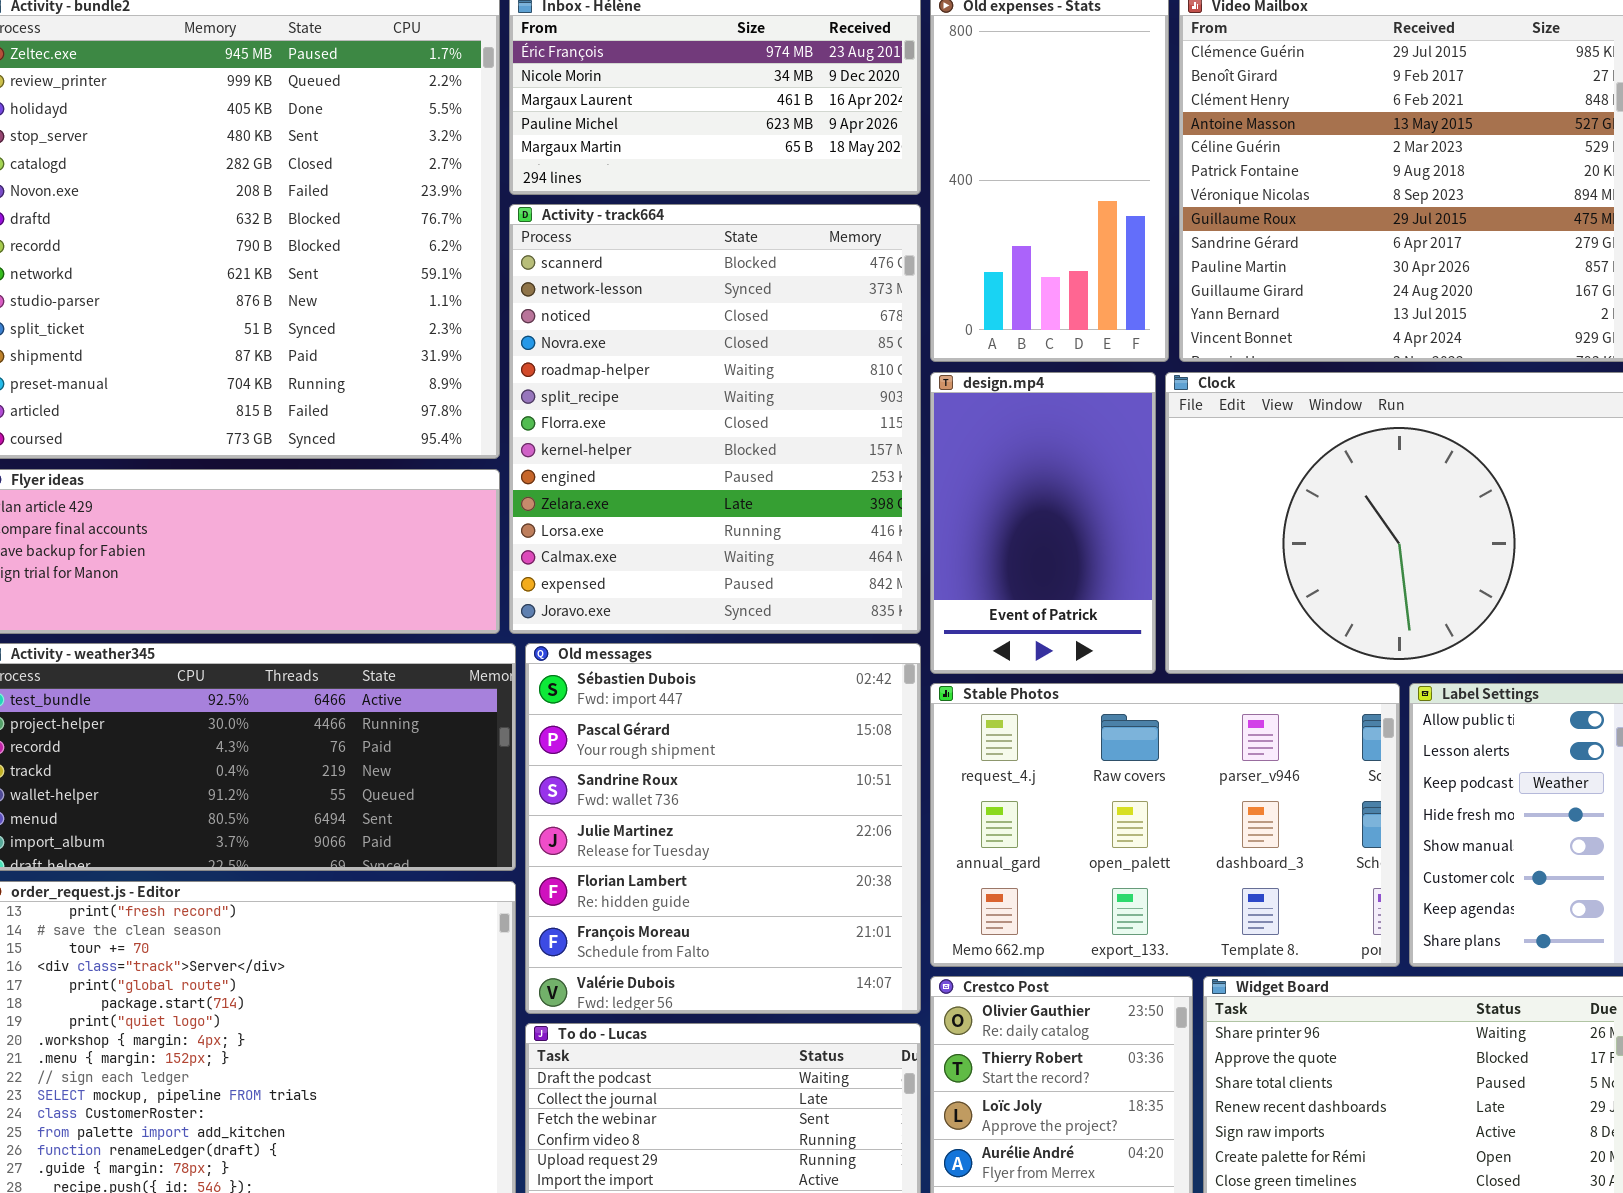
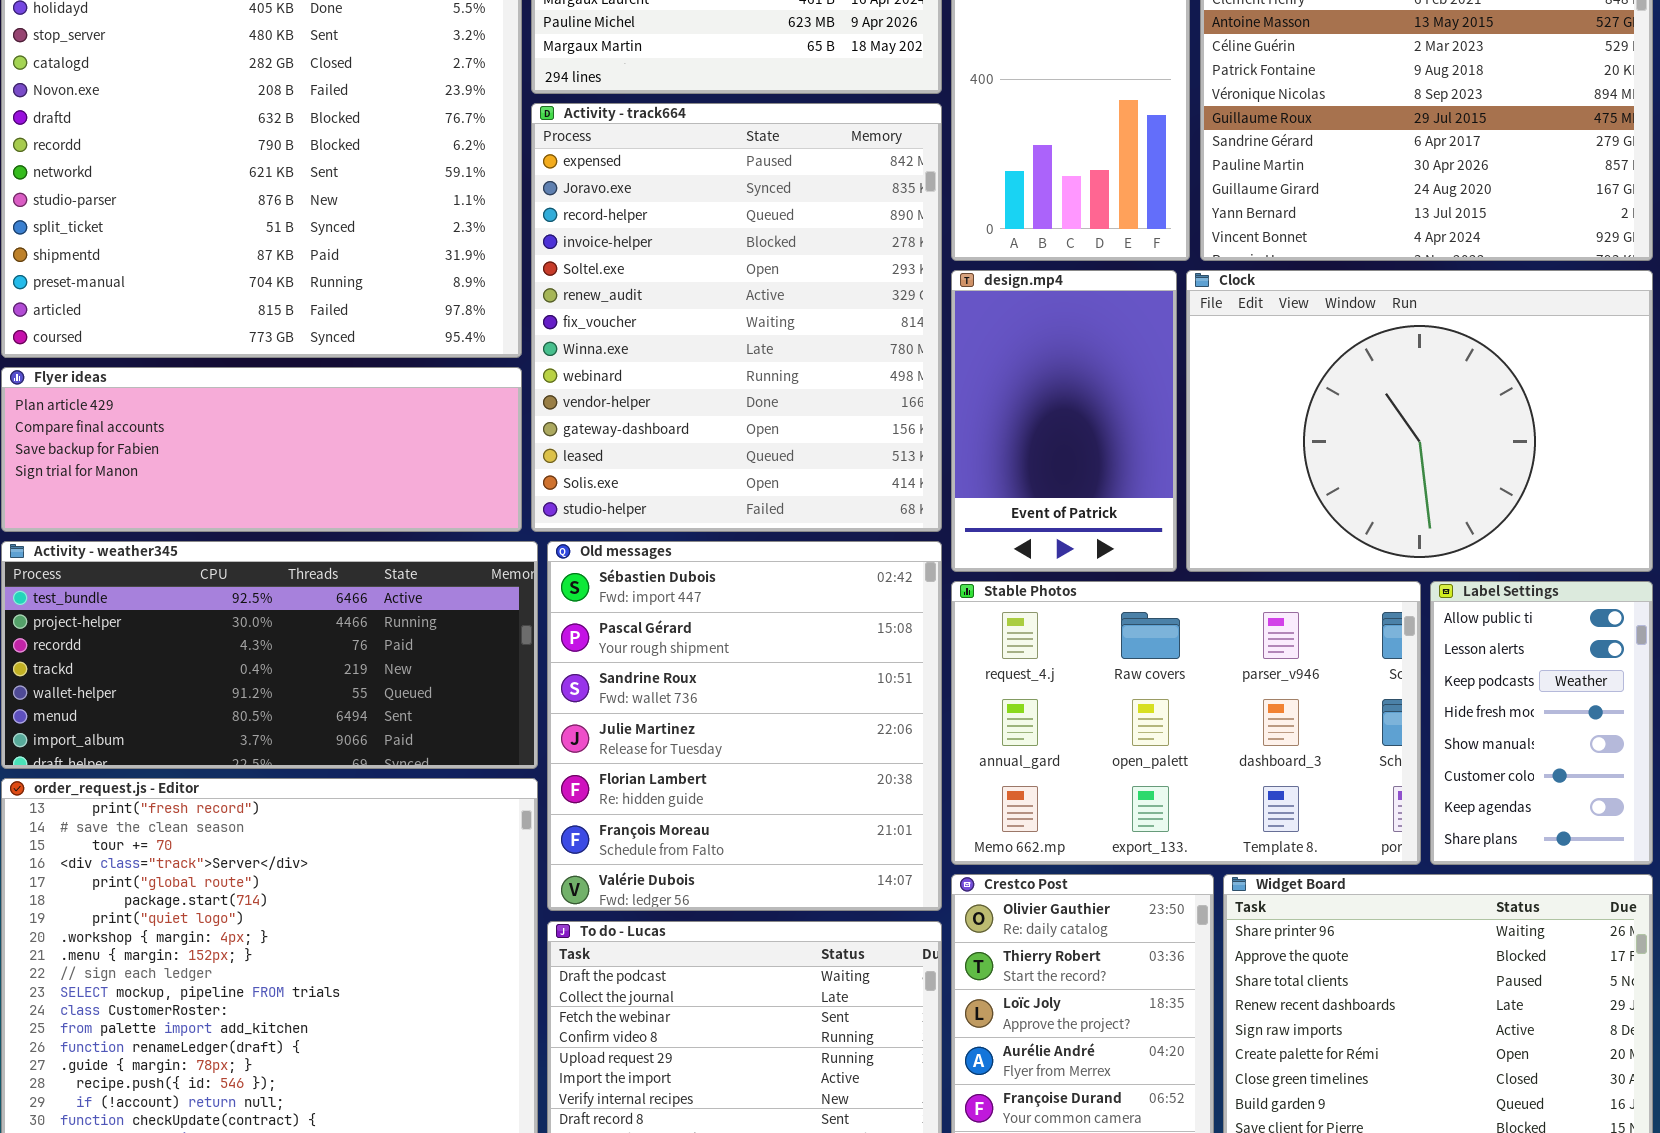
Activity - track664: [509,204,921,634] -> [531,103,942,532], scrolled down 12 rows

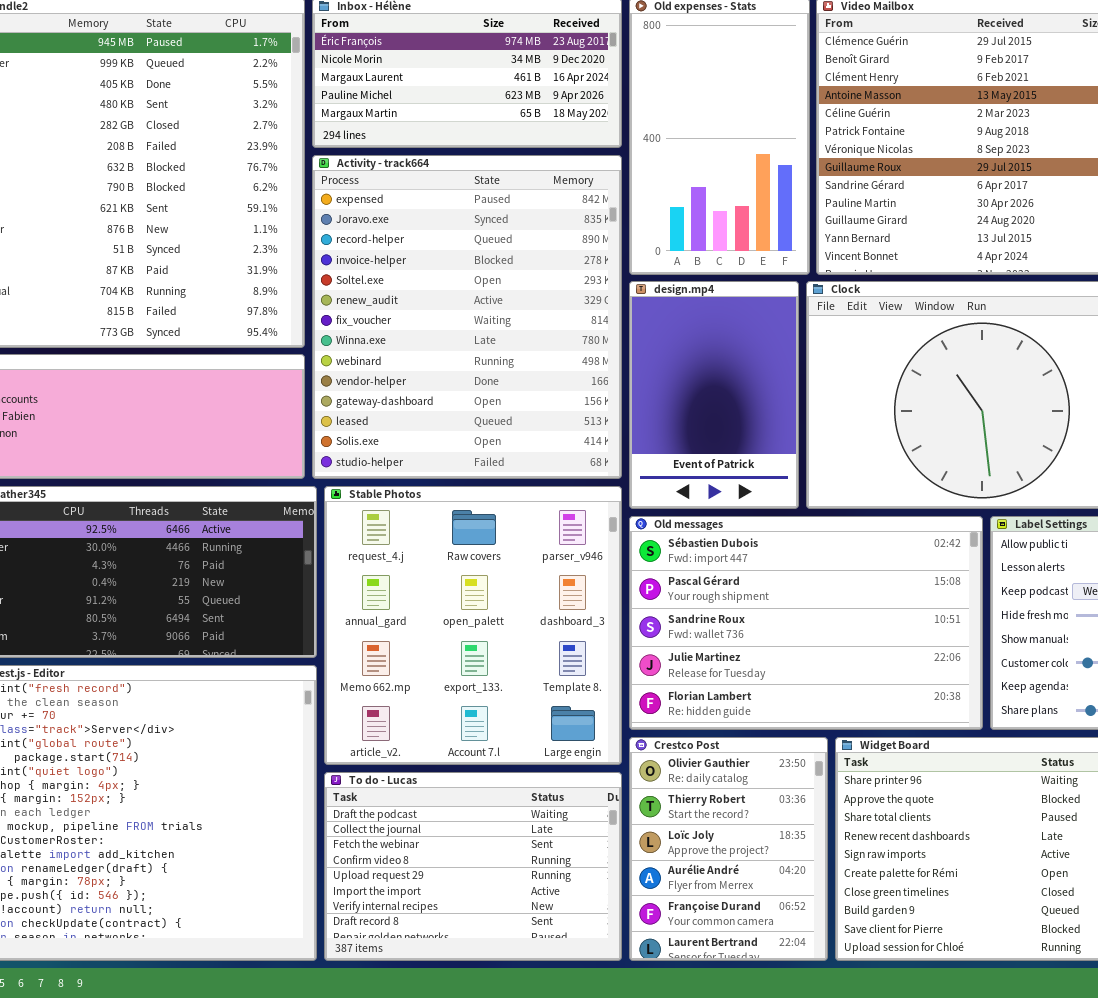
Old messages: [547,541,942,911] -> [629,516,983,730], moved, resized
Stable Photos: [951,581,1421,865] -> [324,486,622,765], moved, resized

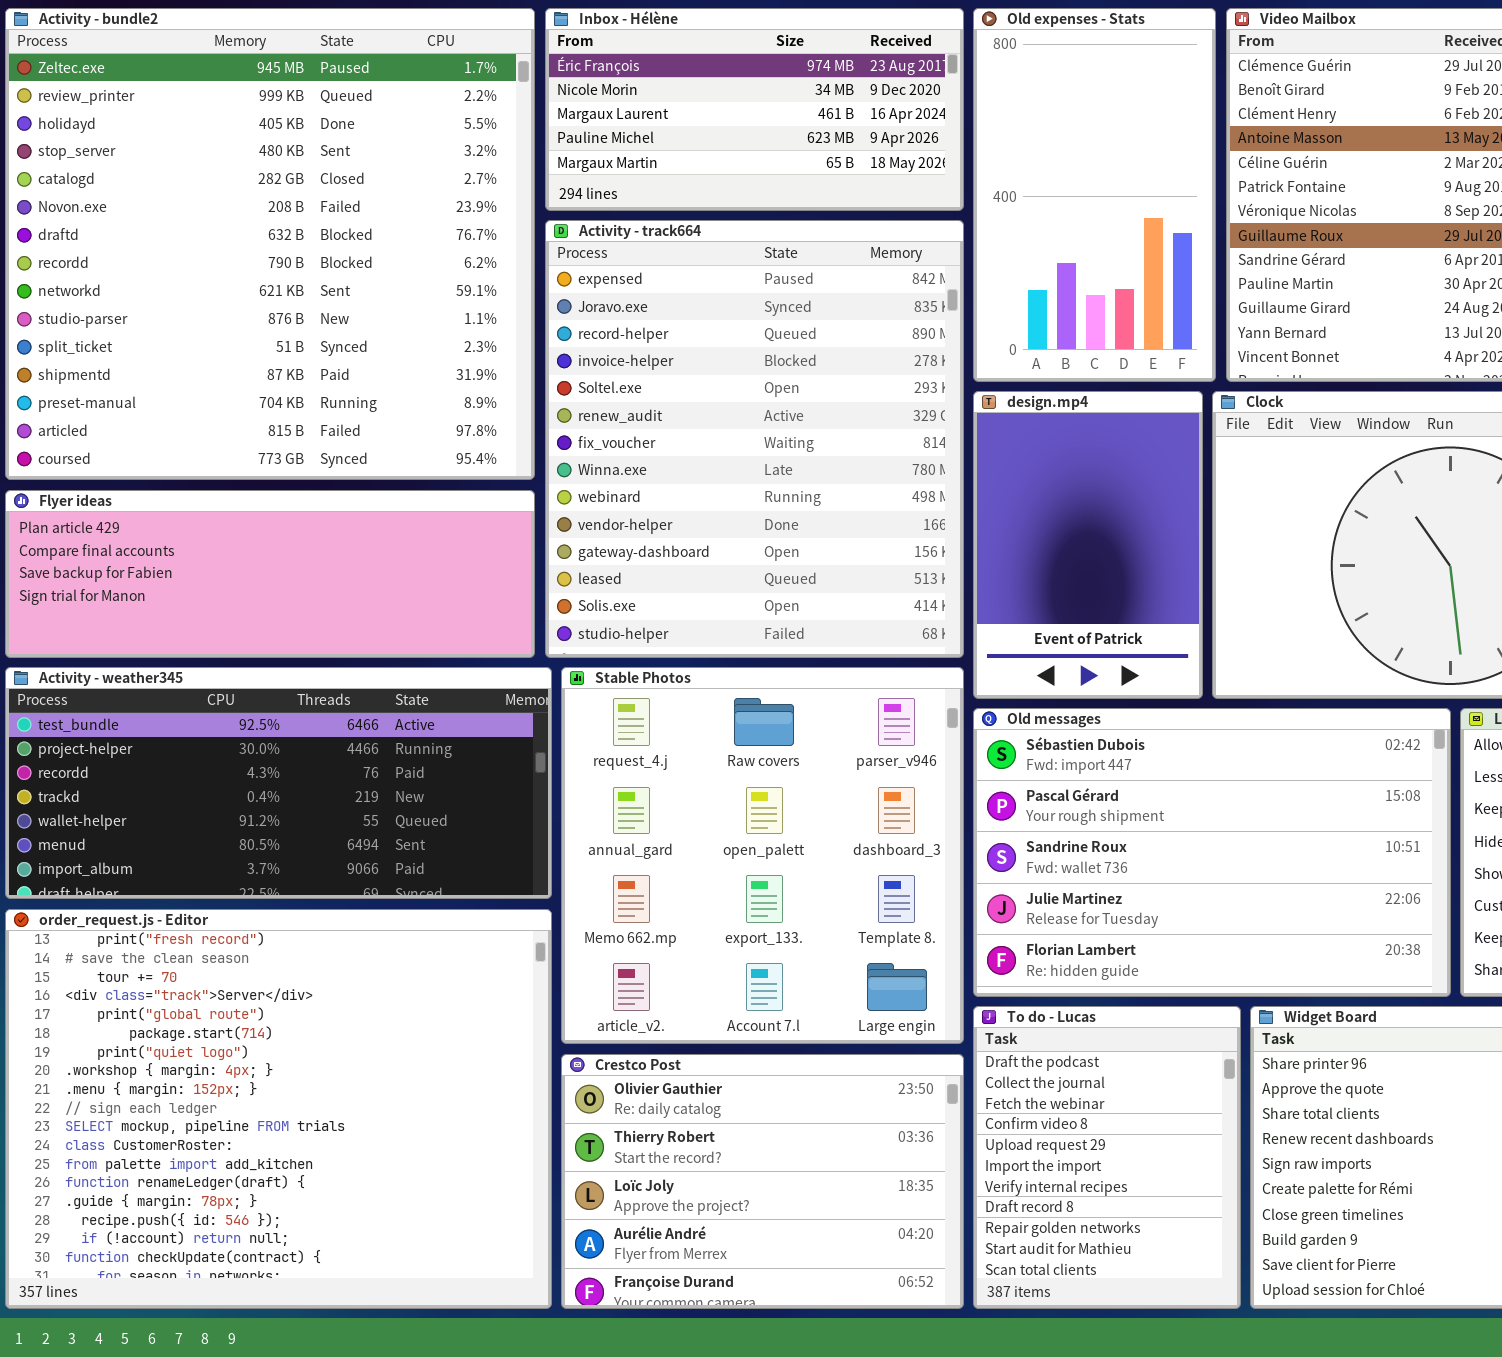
Crestco Post: [629,737,828,961] -> [561,1054,964,1309], moved, resized
To do - Lucas: [324,772,622,961] -> [973,1006,1241,1309], moved, resized

